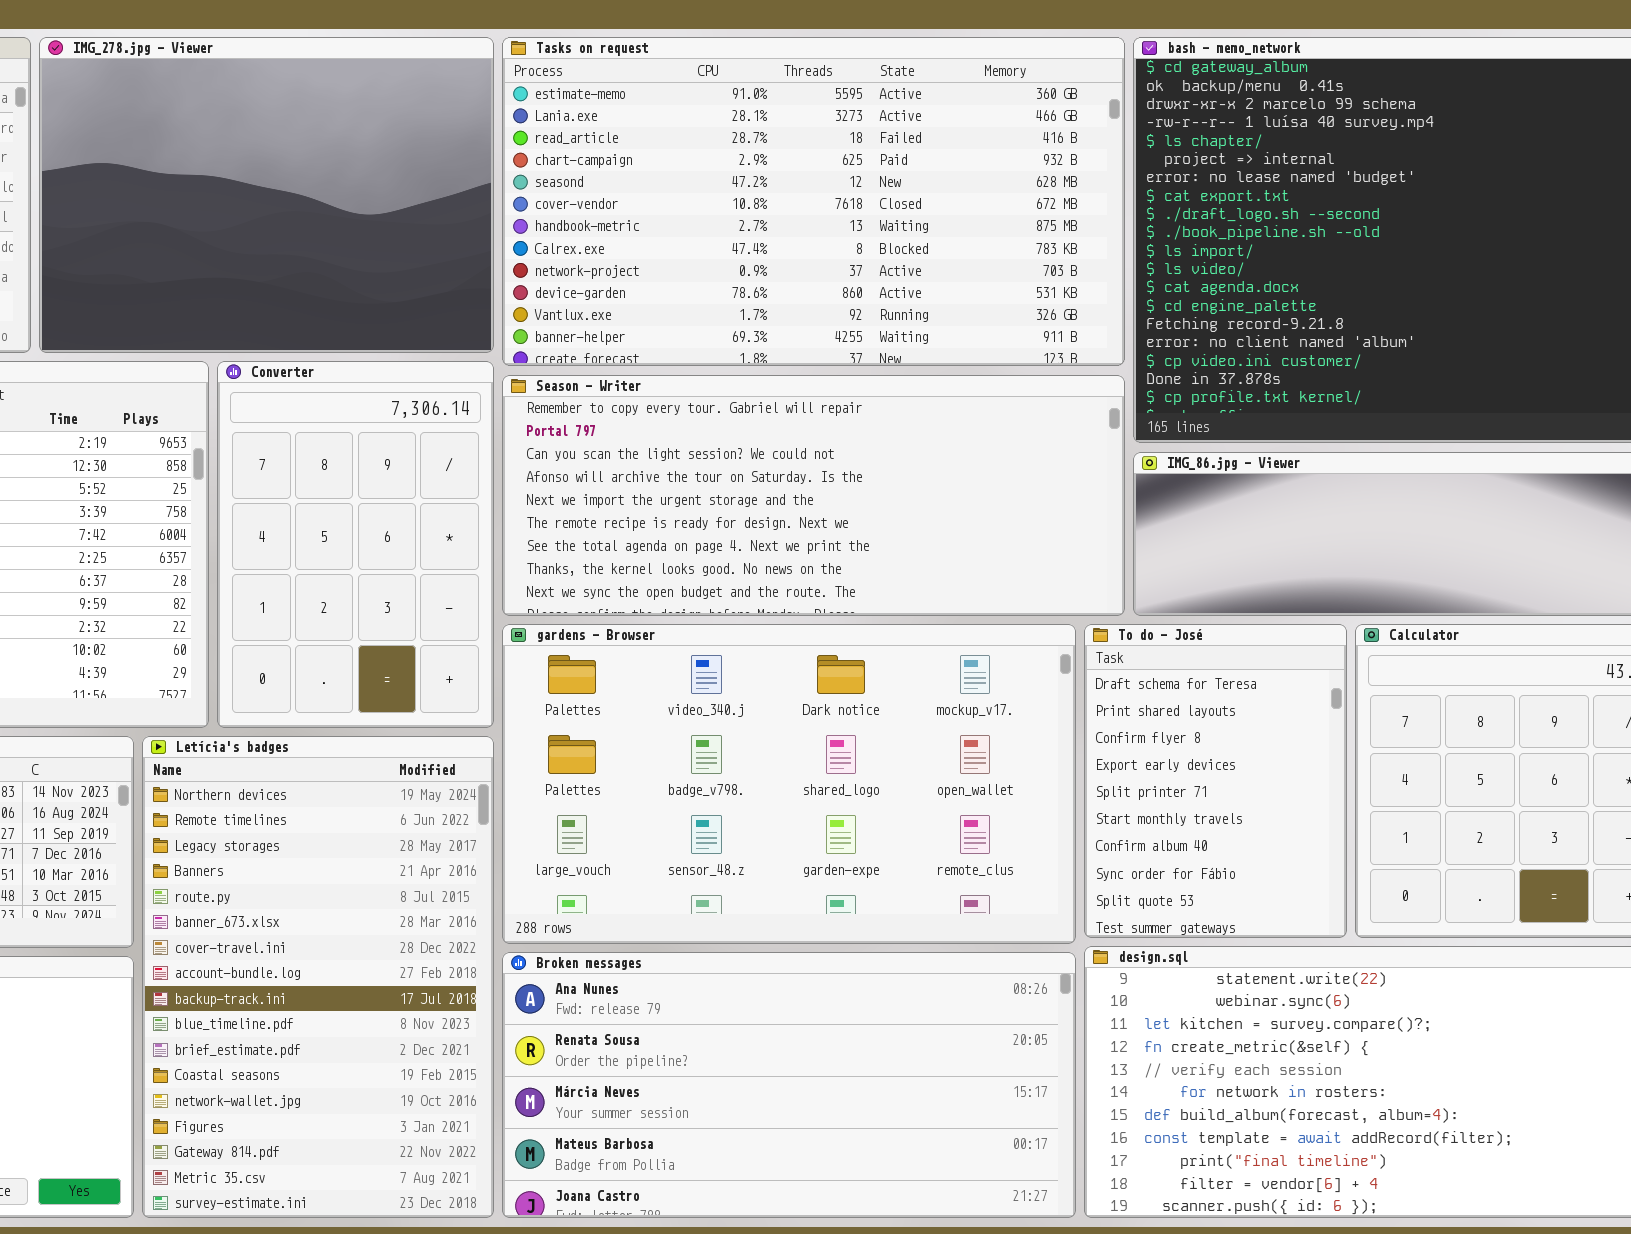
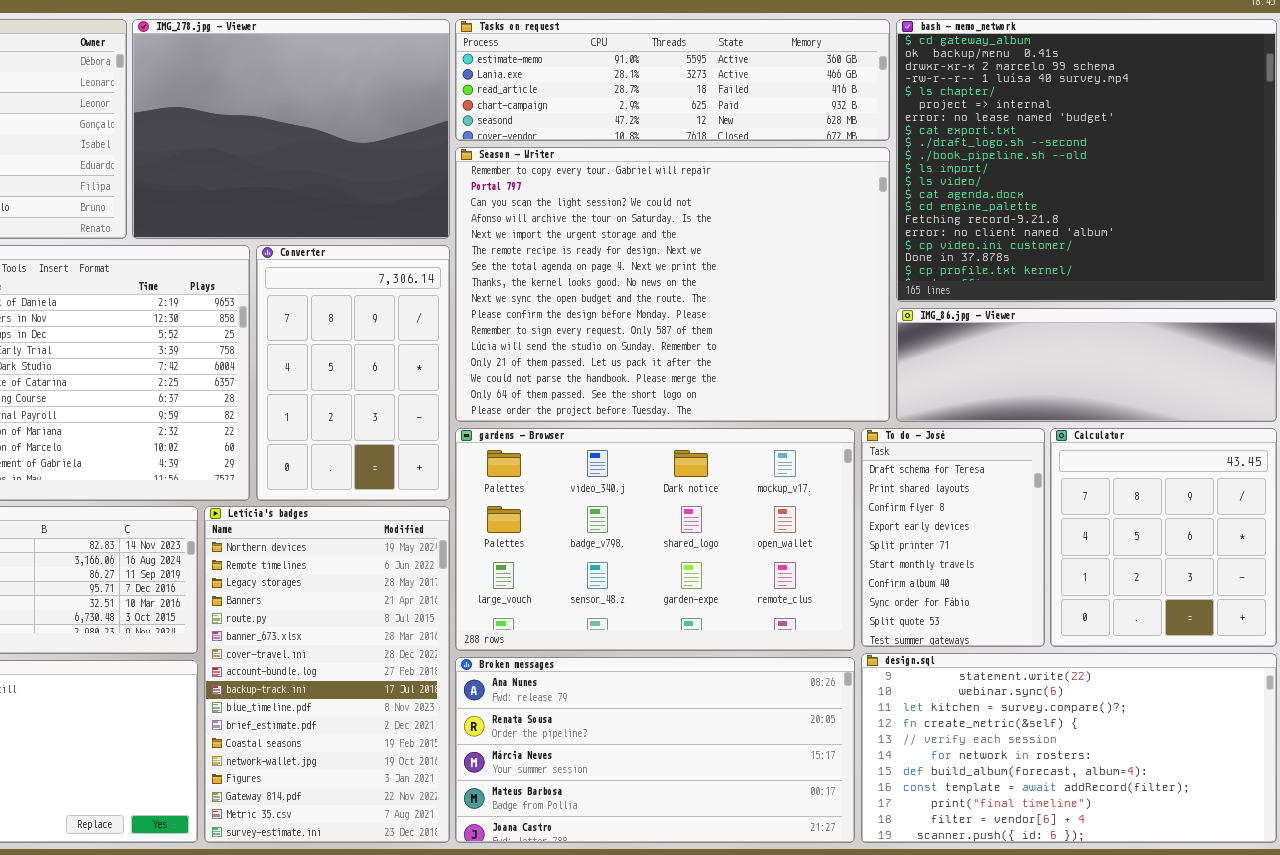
Tasks on request: [502,37,1125,366] -> [455,19,890,141], resized
Season - Writer: [502,375,1125,616] -> [455,147,890,422], resized

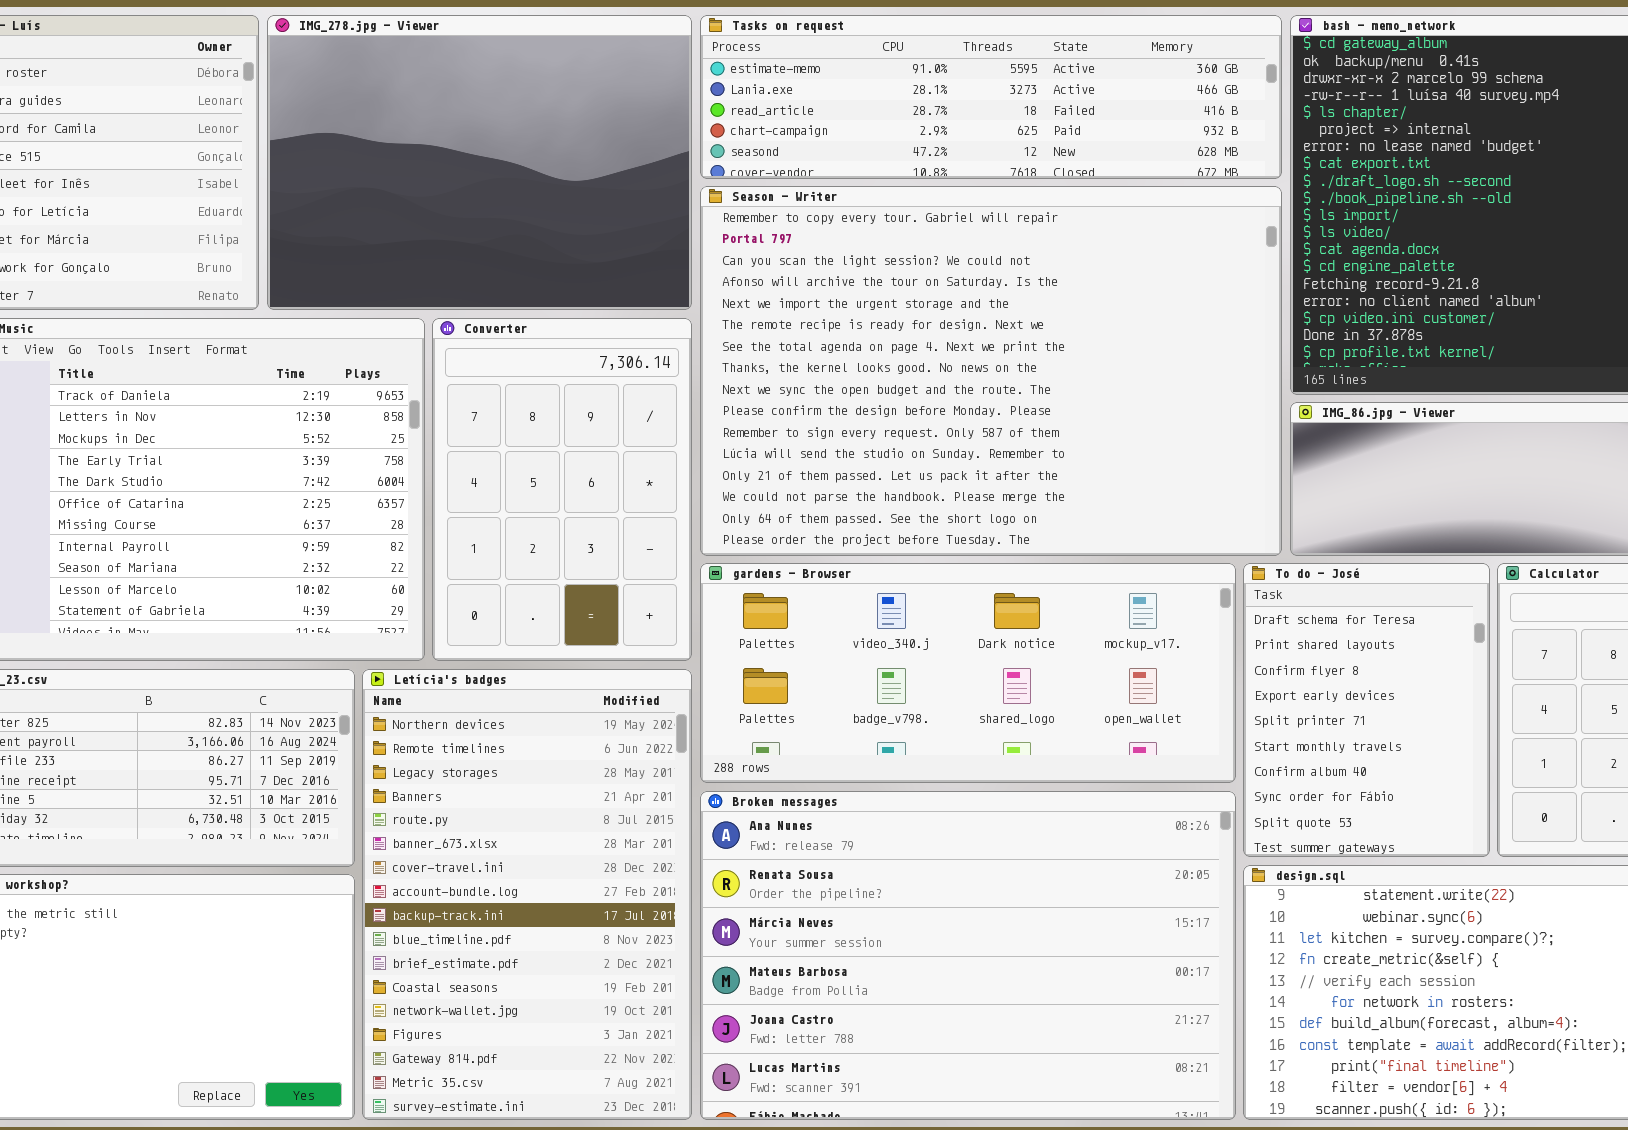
gardens - Browser: [455,428,855,651] -> [700,563,1236,783], resized
Broken messages: [455,657,855,843] -> [700,791,1236,1120], resized

